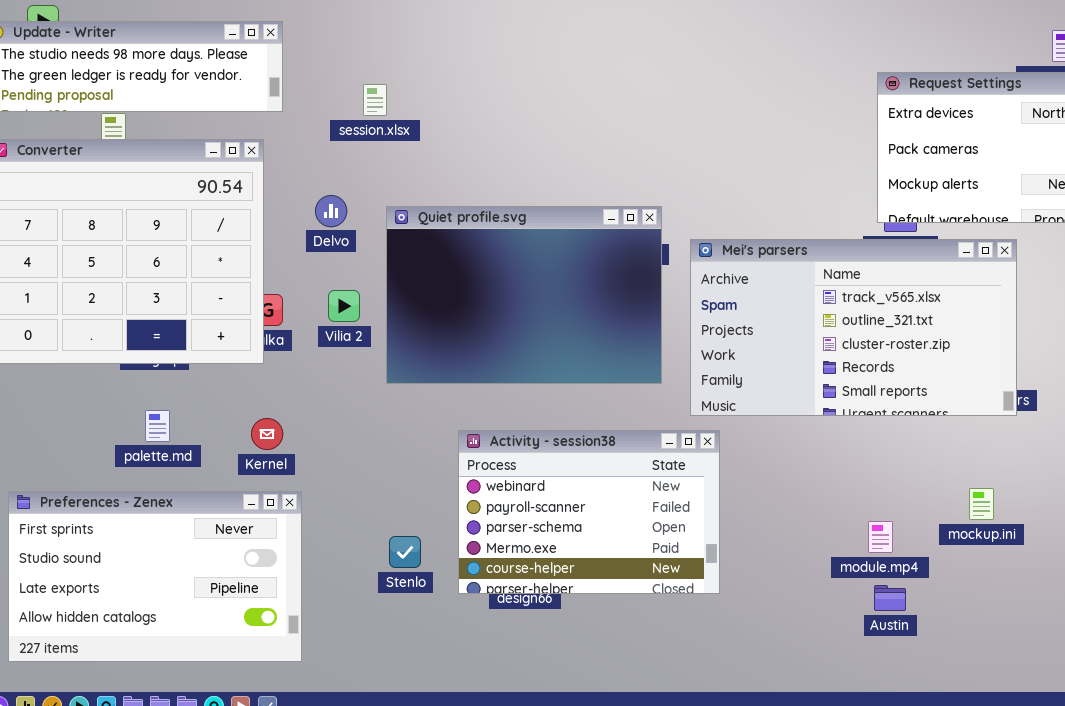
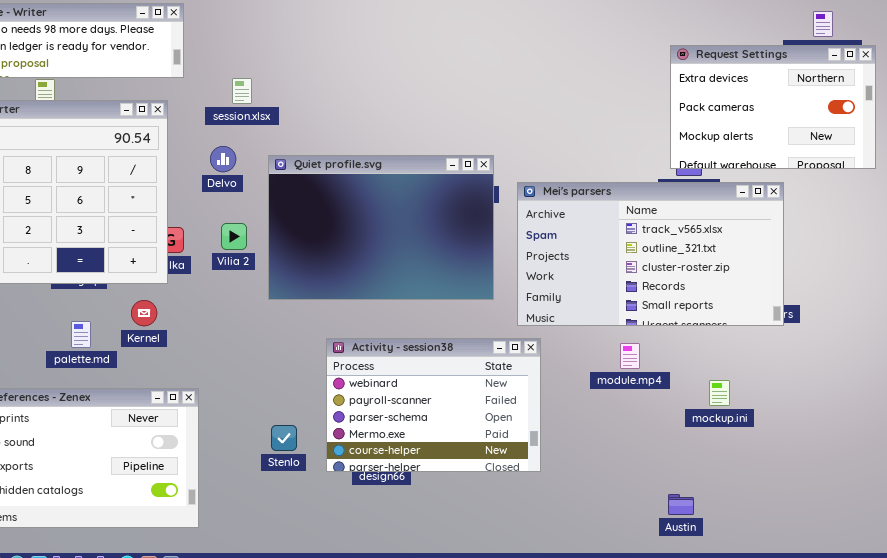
session.xlsx: [363,84,387,116] -> [232,78,252,104], moved
Kernel: [251,418,283,450] -> [131,300,157,326], moved
mockup.ini: [969,488,994,520] -> [709,380,730,406], moved
module.mp4: [868,521,893,553] -> [620,343,640,369], moved
Austin: [874,585,906,611] -> [668,494,694,515], moved

